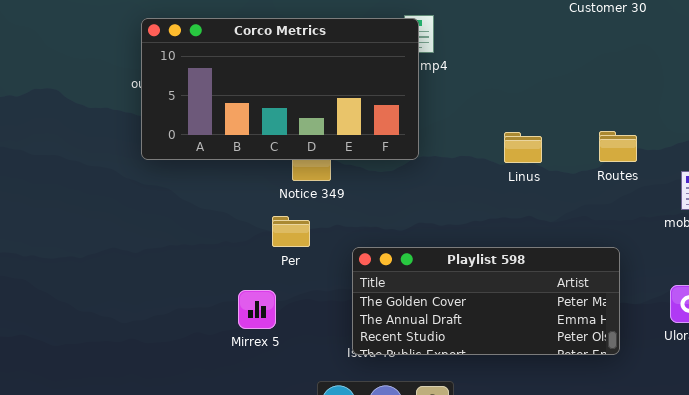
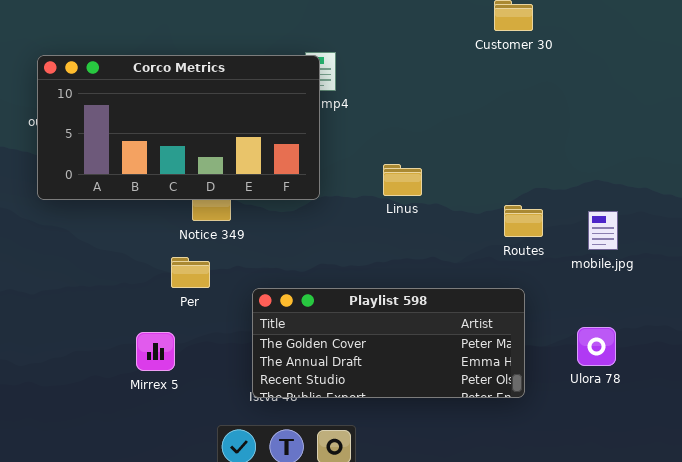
Routes: [599,131,637,162] -> [504,205,543,237], moved
Linus: [504,132,542,163] -> [383,164,422,196], moved

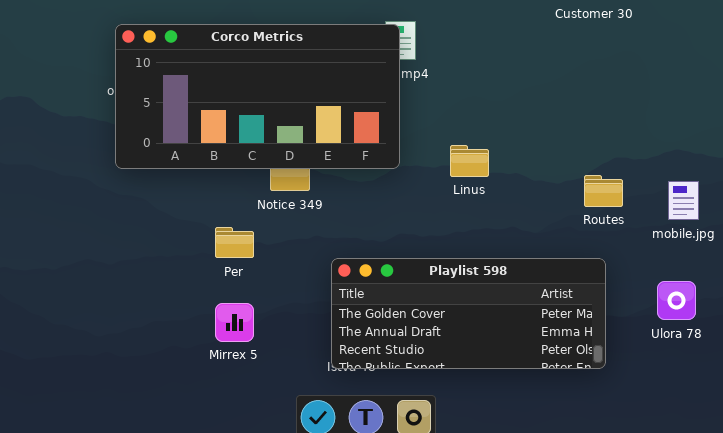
Linus: [383,164,422,196] -> [450,145,489,177], moved
Per: [171,257,210,288] -> [215,227,254,258], moved
Ulora 78: [577,327,616,366] -> [657,281,696,320], moved

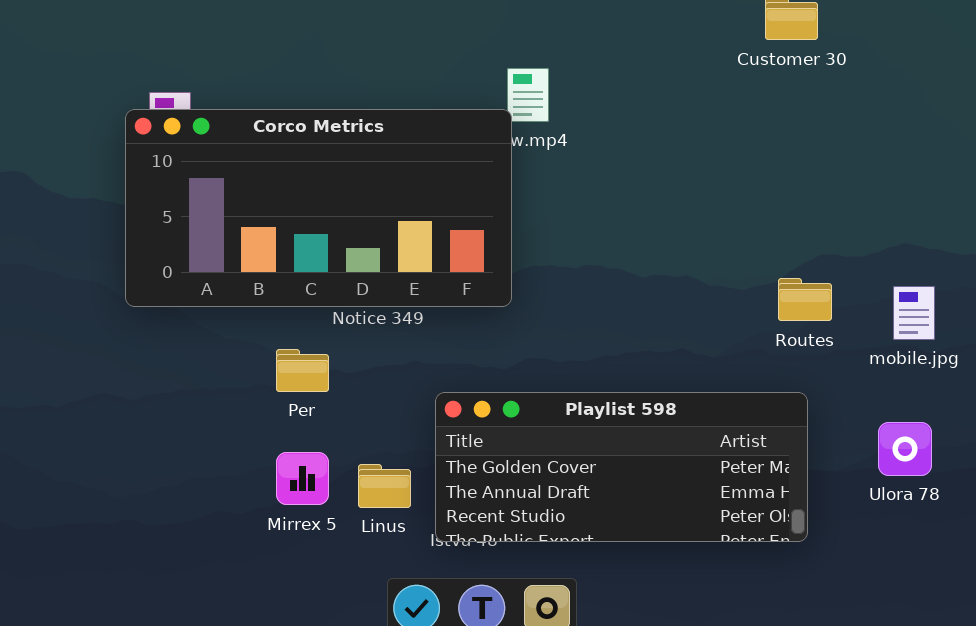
Corco Metrics: [115,24,400,169] -> [125,109,512,307], moved
Linus: [450,145,489,177] -> [358,464,411,508], moved

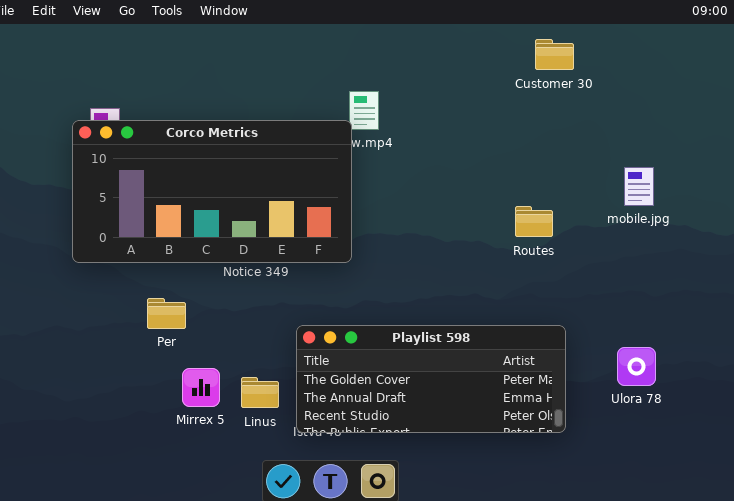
Routes: [778,278,832,321] -> [515,206,553,237], moved
mobile.jpg: [893,286,935,340] -> [624,167,654,206], moved
Per: [276,349,329,392] -> [147,298,186,329], moved

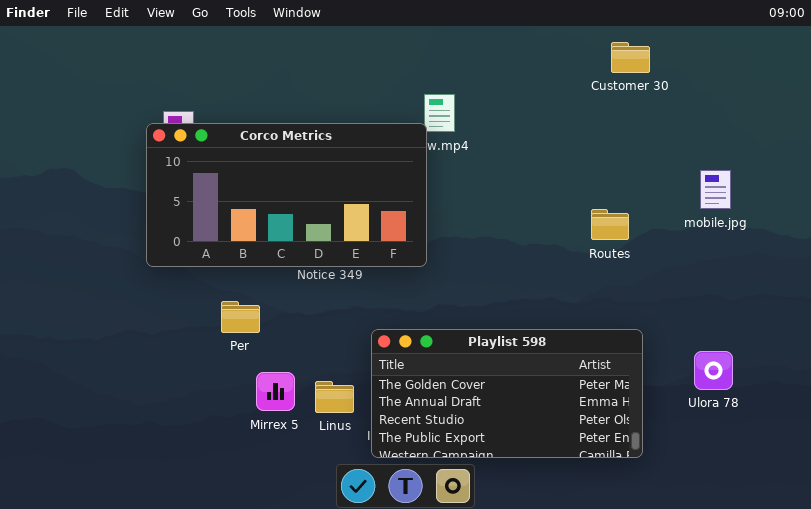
Playlist 598: [296,325,566,433] -> [371,329,643,458], resized

